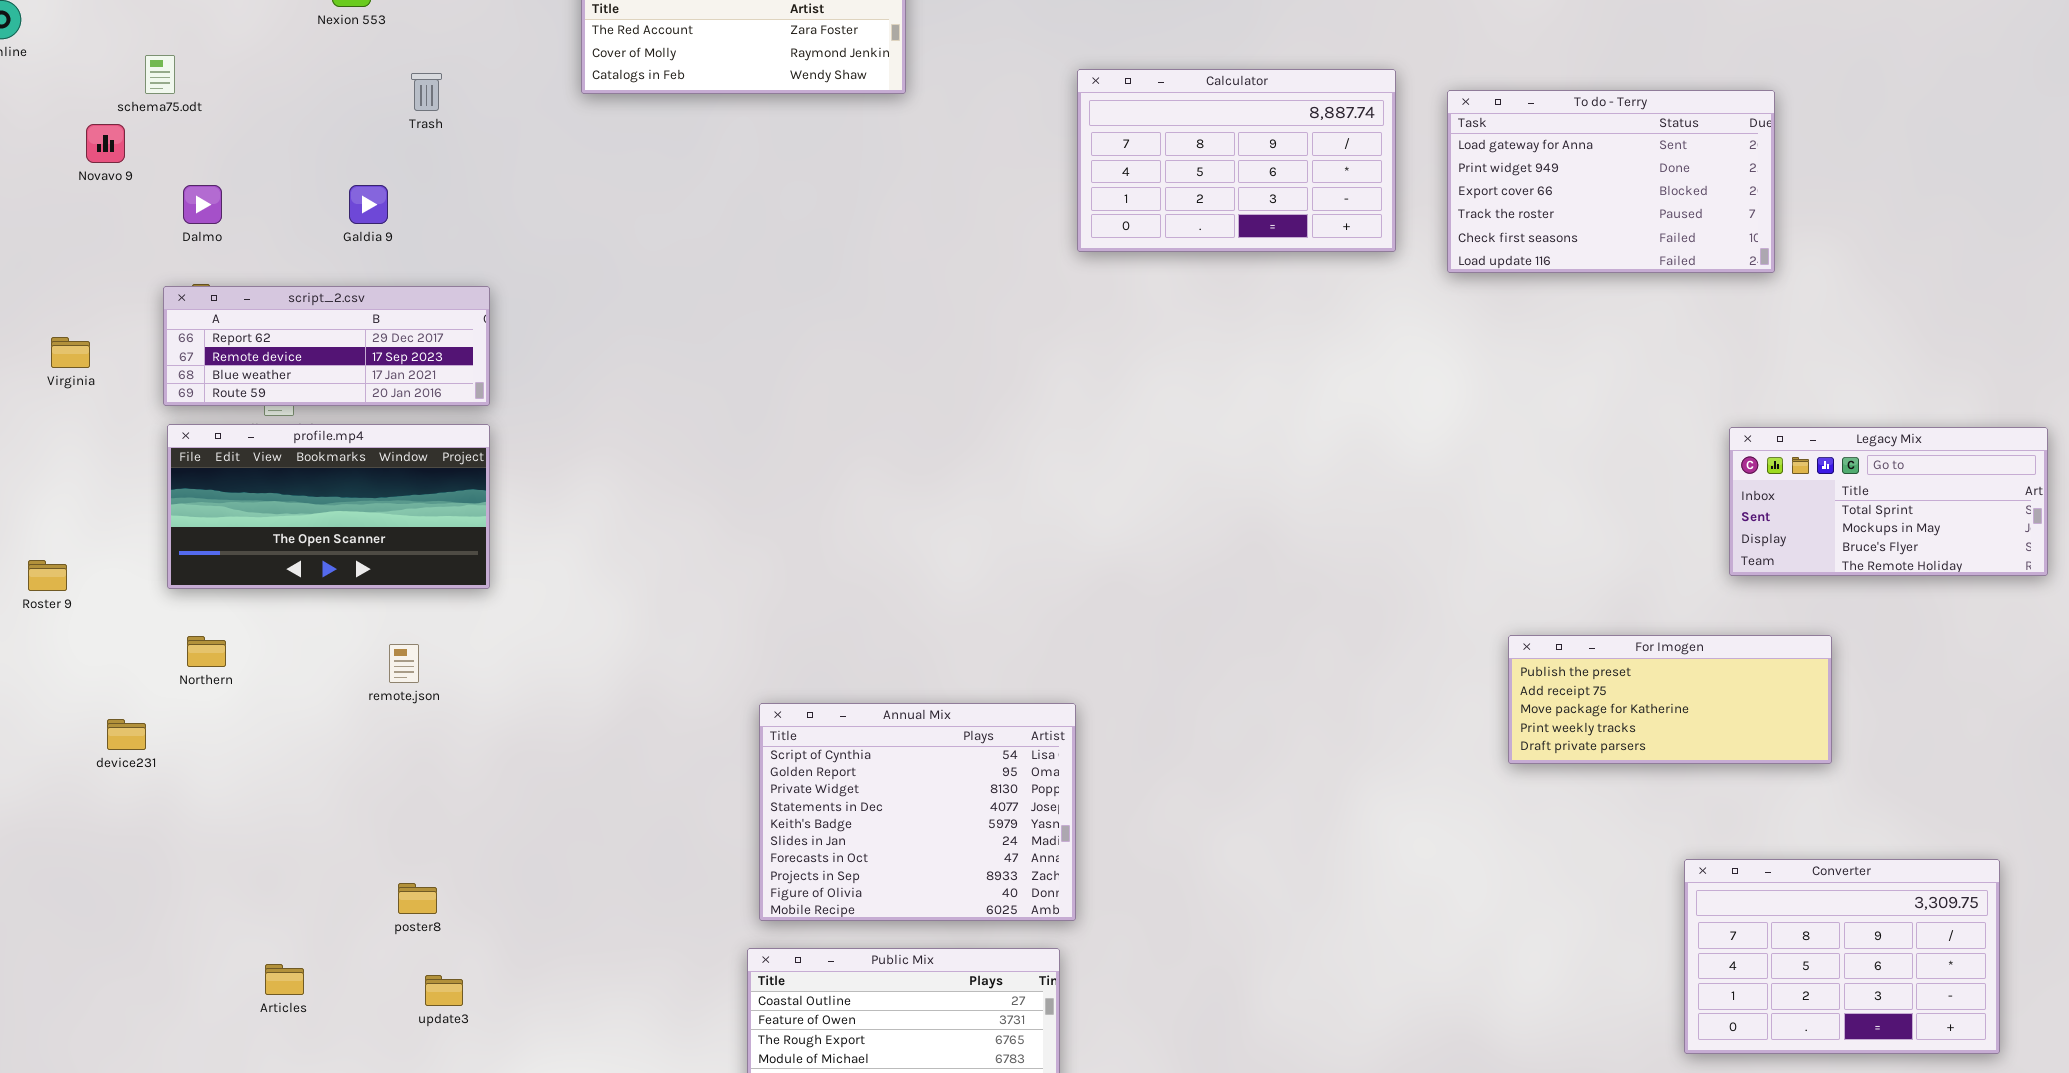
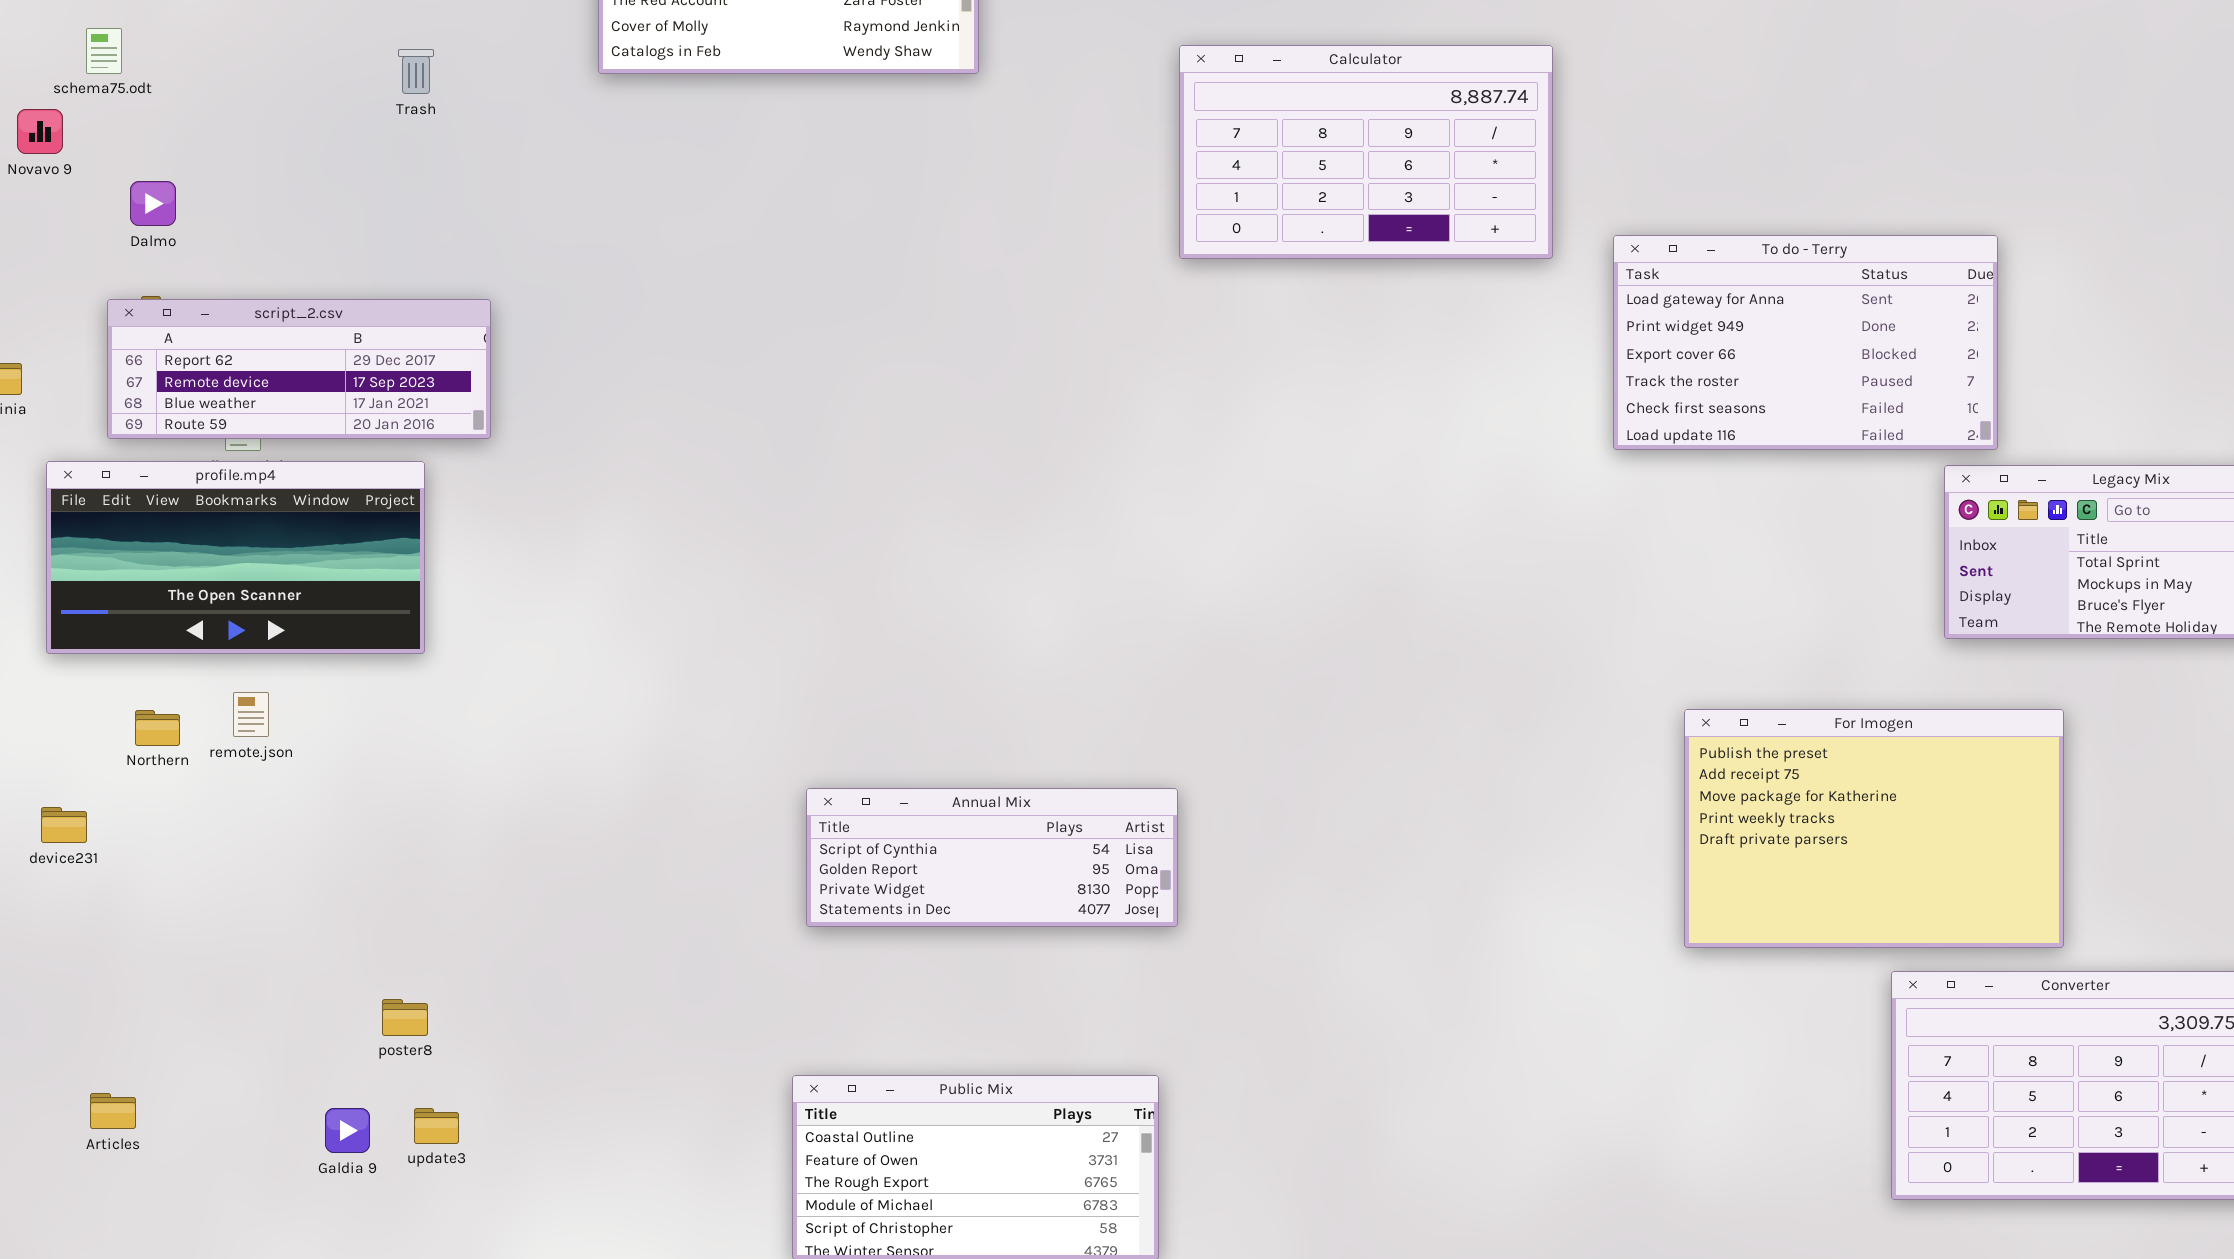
To do - Terry: [1447,90,1775,273] -> [1613,235,1998,450], moved
Galdia 9: [349,185,388,224] -> [325,1108,370,1153], moved
profile.mp4: [167,424,490,589] -> [46,461,425,654], moved
For Imogen: [1508,635,1832,764] -> [1684,709,2064,948], resized
remote.json: [389,644,419,683] -> [233,692,269,737], moved
Annual Mix: [759,703,1076,921] -> [806,788,1178,927], resized
Articles: [265,964,304,995] -> [90,1093,136,1129], moved

